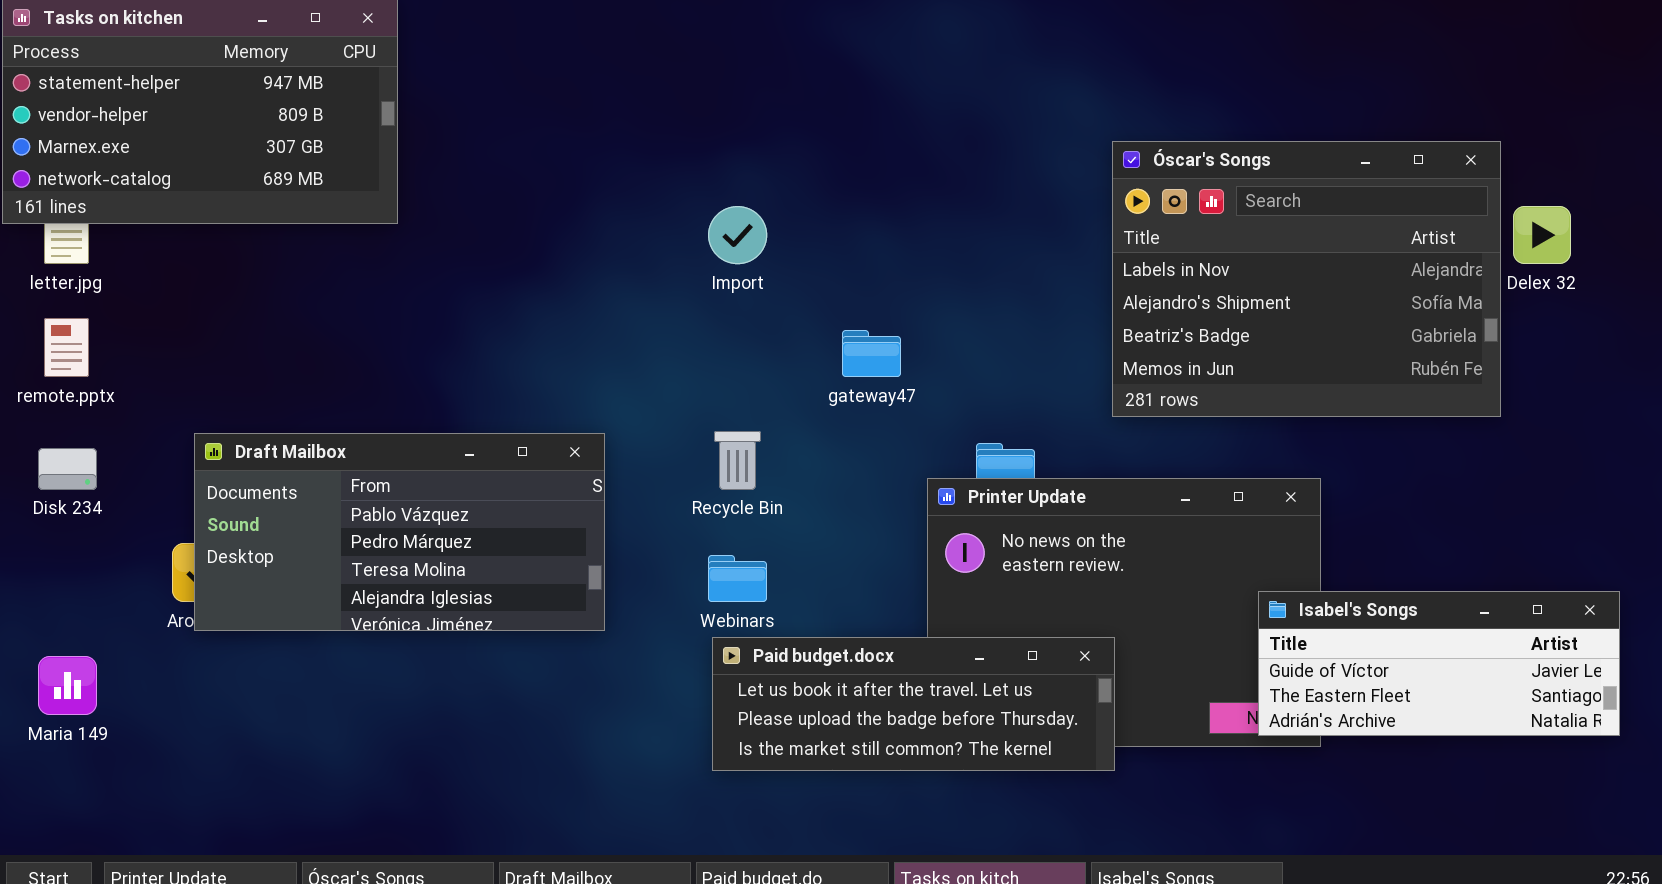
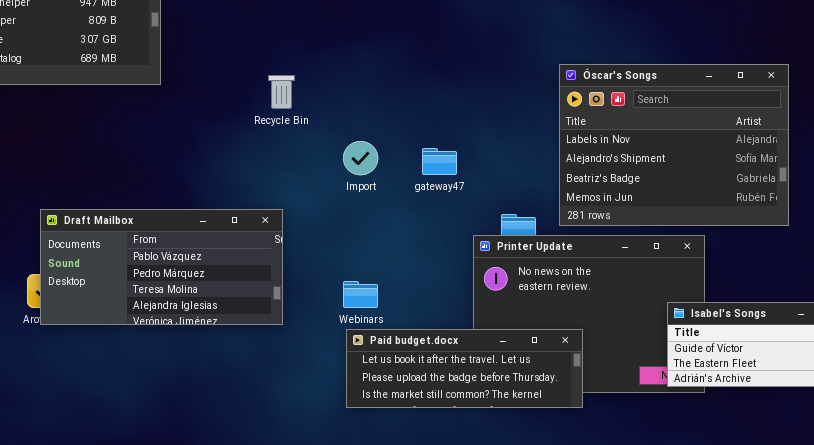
Óscar's Songs: [1112,141,1501,417] -> [559,64,789,226], moved
Import: [708,206,767,264] -> [343,141,378,175], moved
Recycle Bin: [714,431,761,490] -> [268,75,295,109], moved

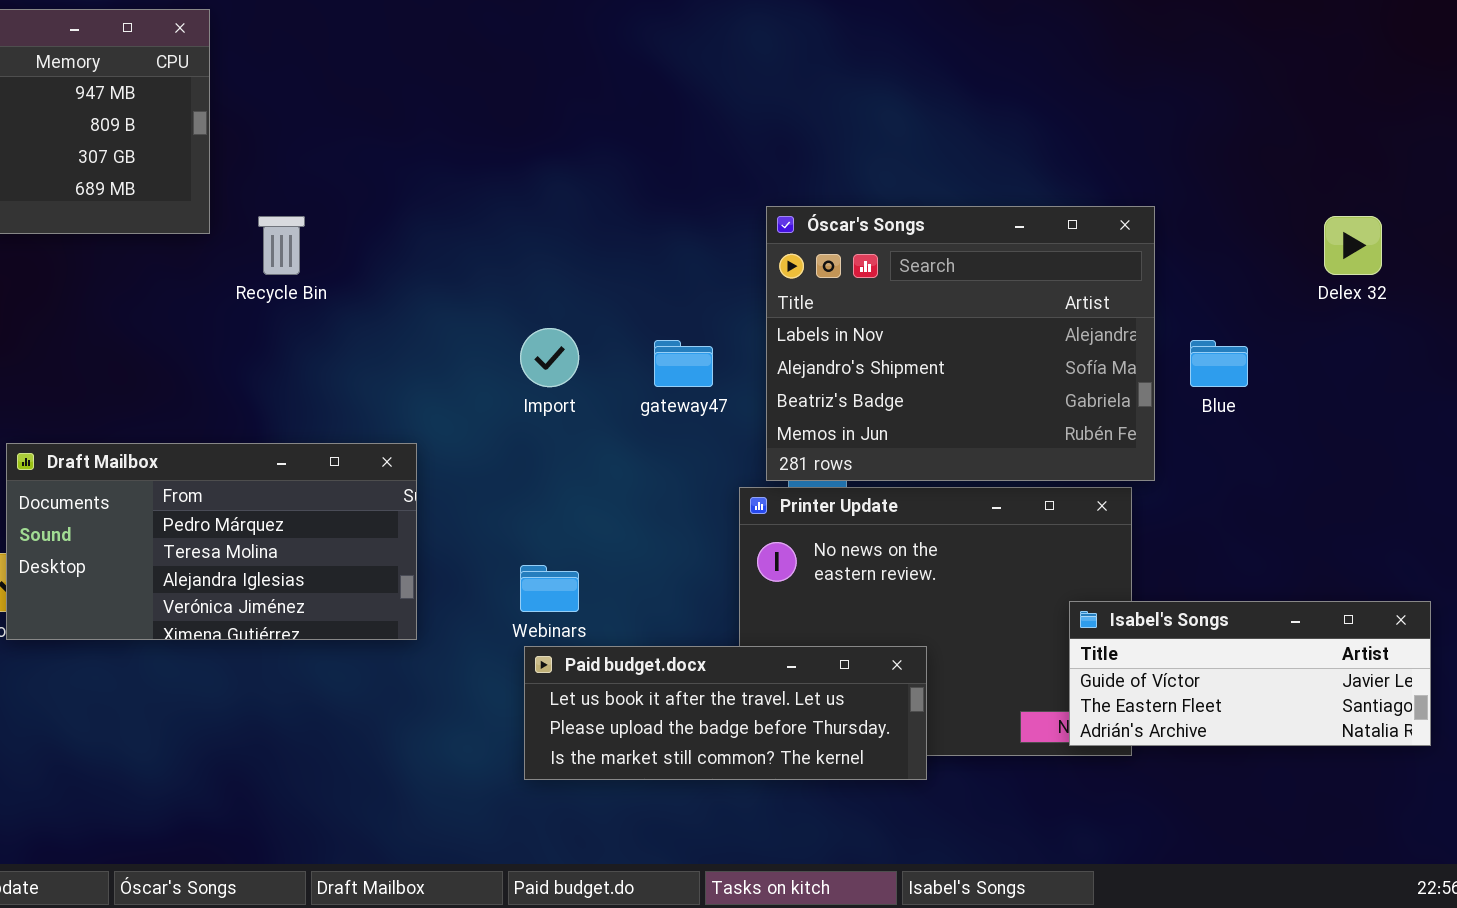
Óscar's Songs: [559,64,789,226] -> [766,206,1155,481], moved
Recycle Bin: [268,75,295,109] -> [258,216,305,275], moved
Draft Mailbox: [40,209,283,325] -> [6,443,417,640], scrolled down 1 row

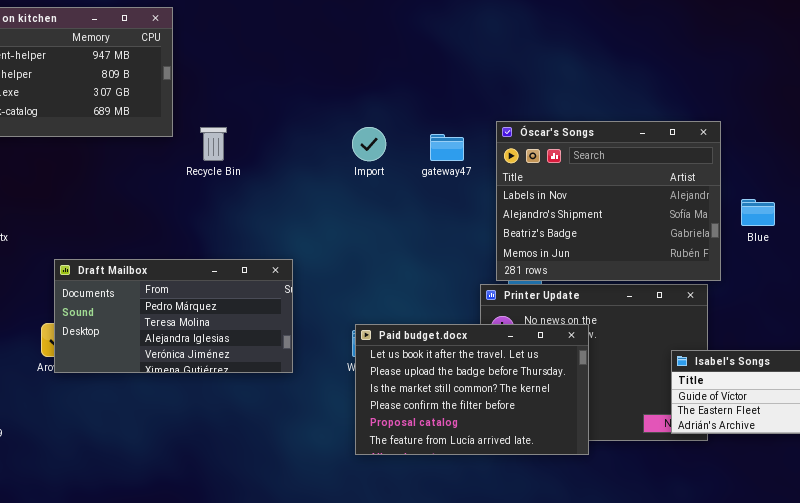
Import: [520,328,579,387] -> [352,127,386,161], moved
gateway47: [654,340,713,387] -> [430,134,464,161], moved
Paid budget.docx: [524,646,927,780] -> [355,324,589,455], resized

